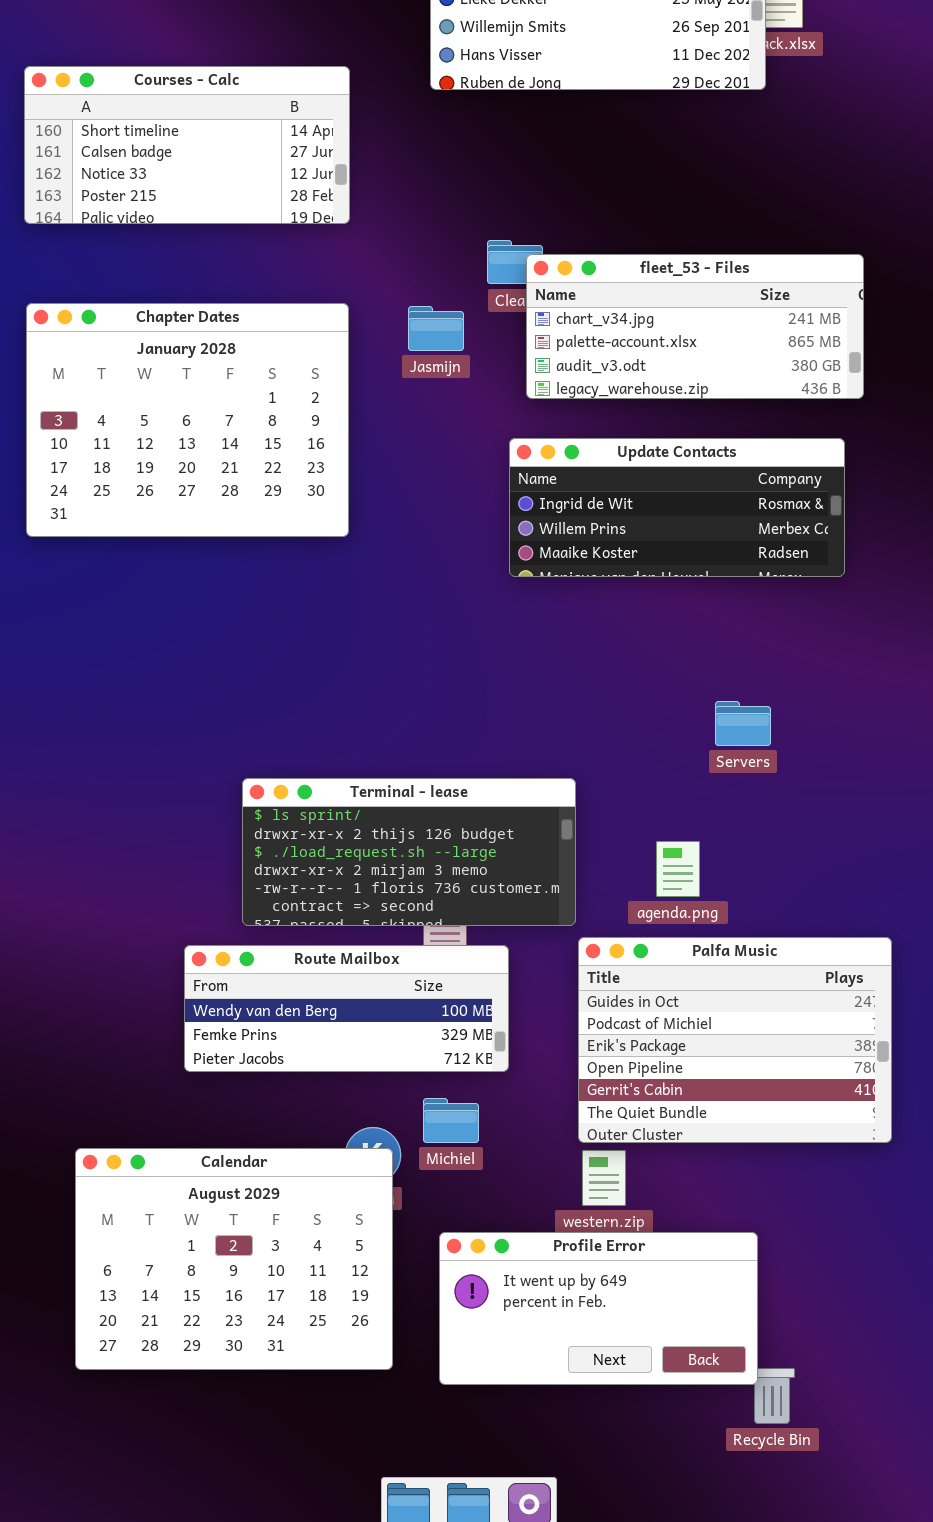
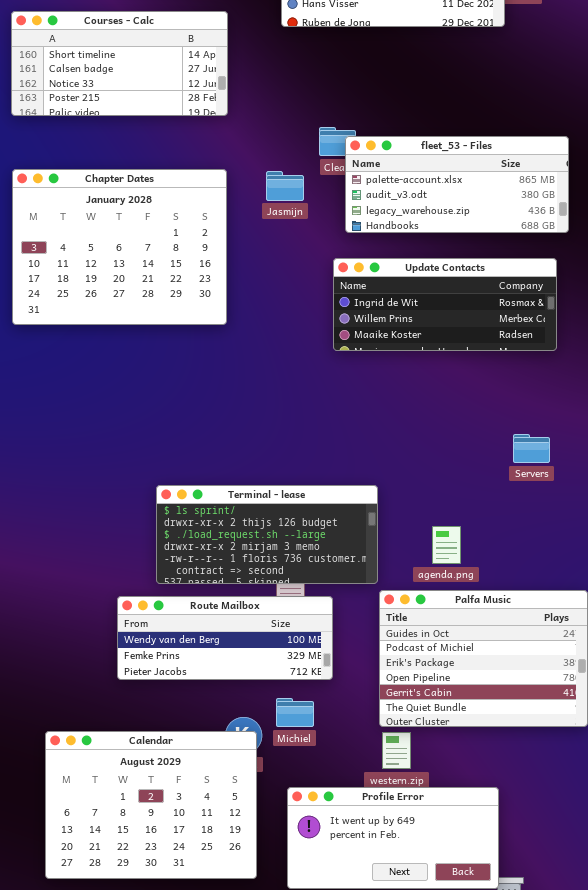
fleet_53 - Files: [526,254,864,399] -> [345,136,569,233], scrolled down 1 row
Servers: [715,701,771,746] -> [513,434,550,463], moved

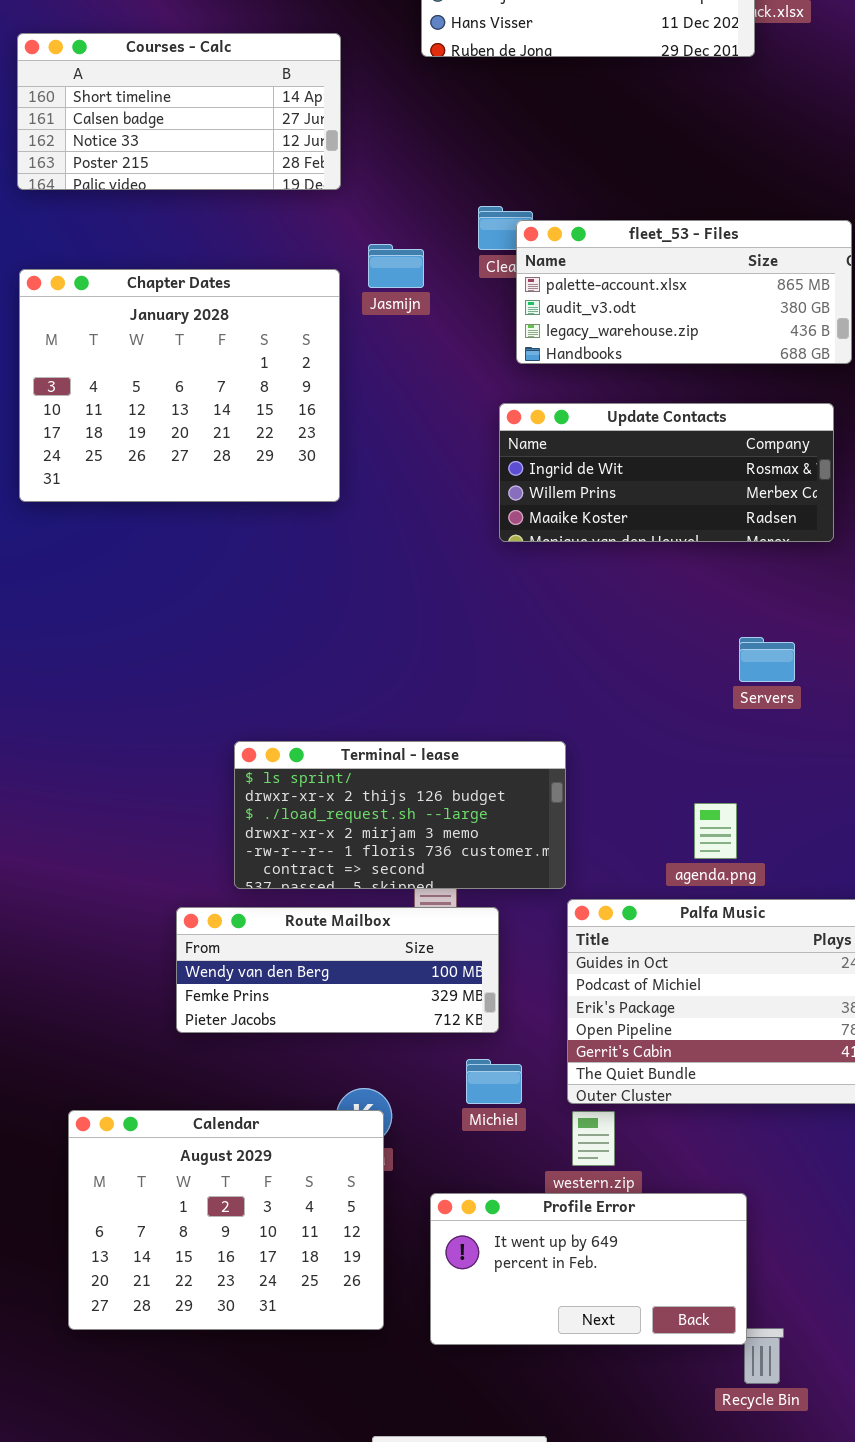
Jasmijn: [266,171,304,201] -> [368,244,424,288], moved
Servers: [513,434,550,463] -> [739,637,795,682], moved
agenda.png: [432,526,461,564] -> [694,803,737,859], moved
Michiel: [276,698,314,727] -> [466,1059,522,1104], moved

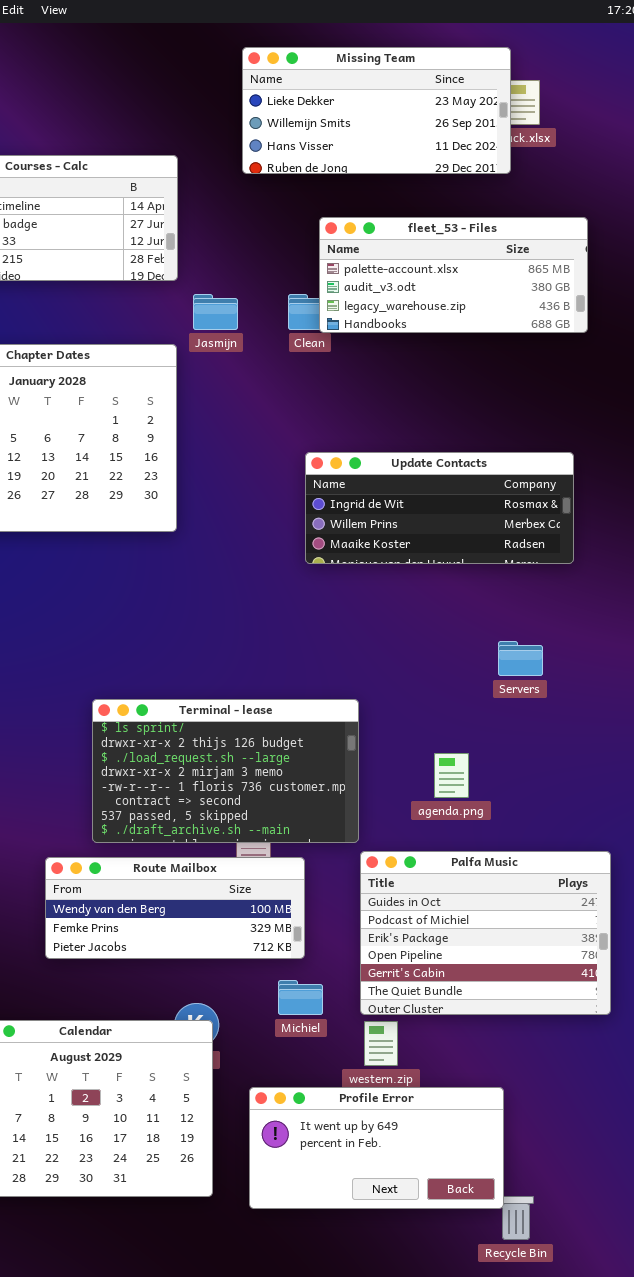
fleet_53 - Files: [516,220,852,364] -> [319,217,588,333], moved
Jasmijn: [368,244,424,288] -> [193,294,238,330], moved
Terminal - lease: [234,741,566,889] -> [92,699,359,843], resized
agenda.png: [694,803,737,859] -> [434,753,469,798], moved

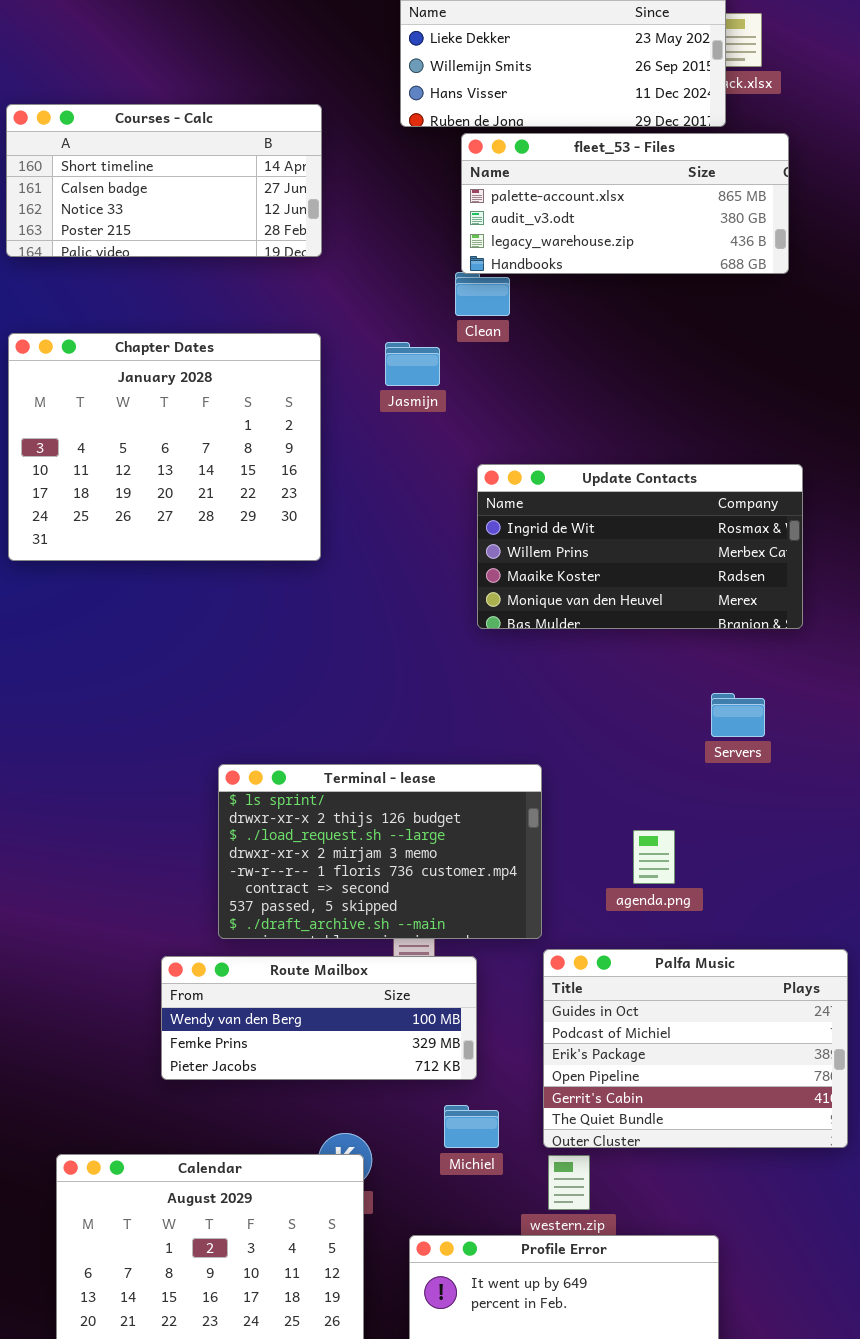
fleet_53 - Files: [319,217,588,333] -> [461,133,789,274], moved
Jasmijn: [193,294,238,330] -> [385,342,440,386], moved
Update Contacts: [305,452,574,564] -> [477,464,803,629], resized

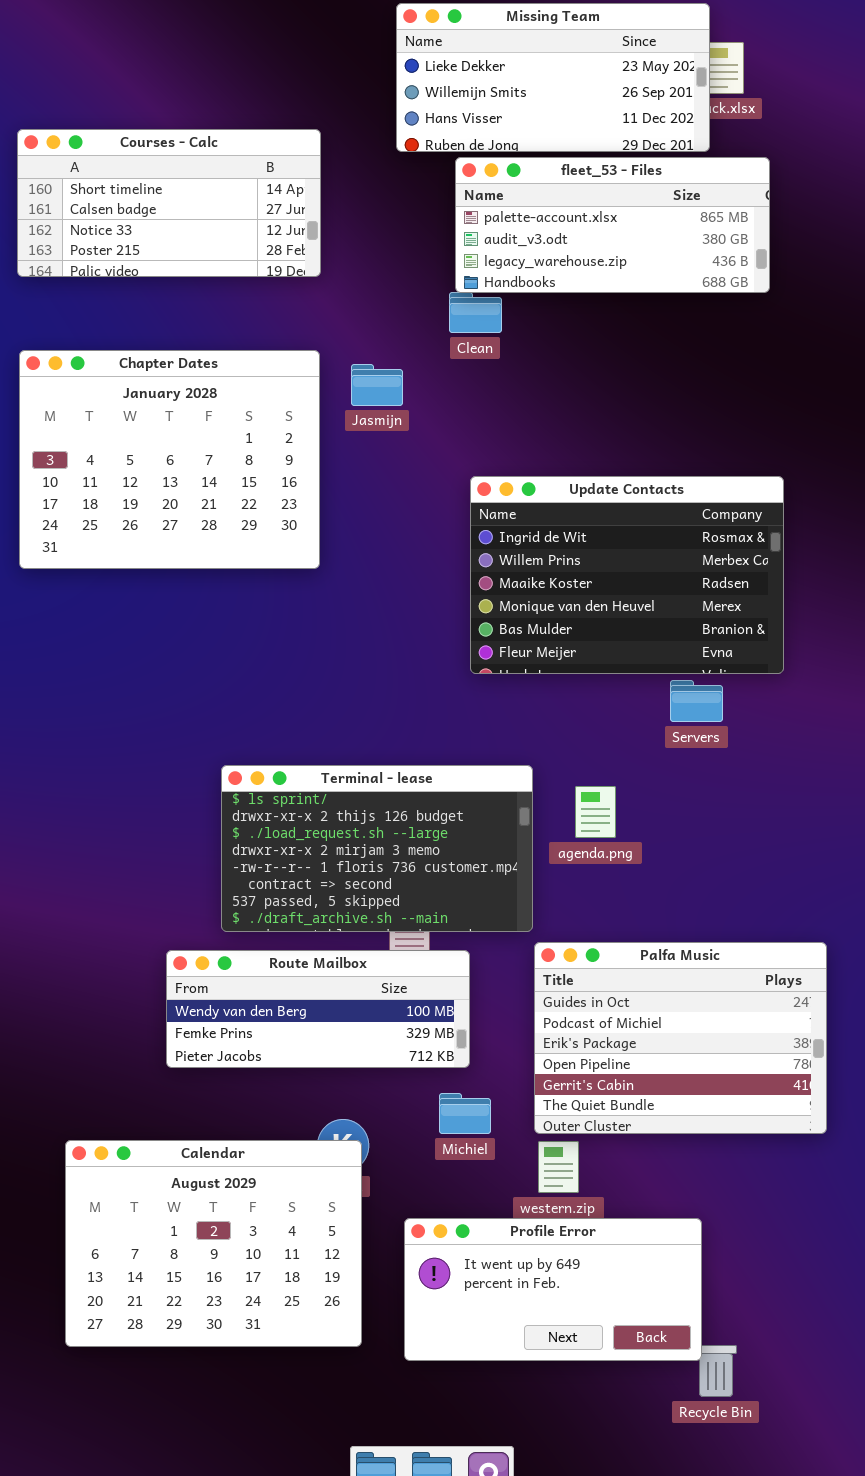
Jasmijn: [385,342,440,386] -> [351,364,403,406], moved
Update Contacts: [477,464,803,629] -> [470,476,784,674], resized
Servers: [711,693,765,737] -> [670,680,723,722], moved
agenda.png: [633,830,675,884] -> [575,786,616,838], moved

